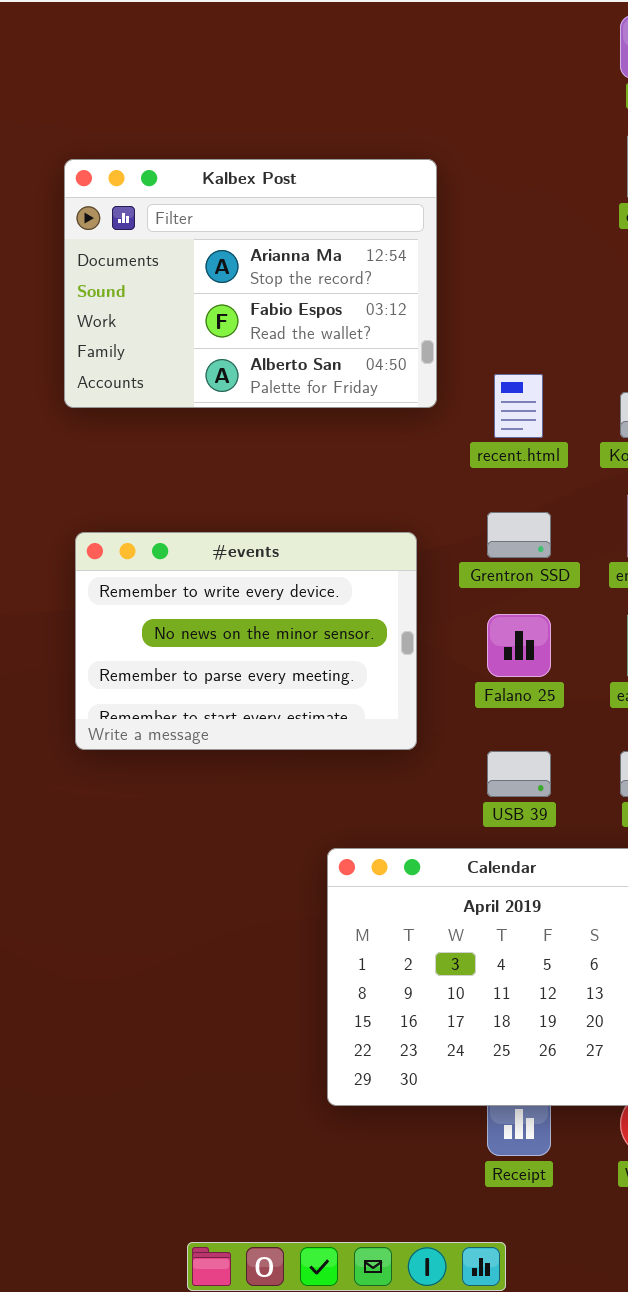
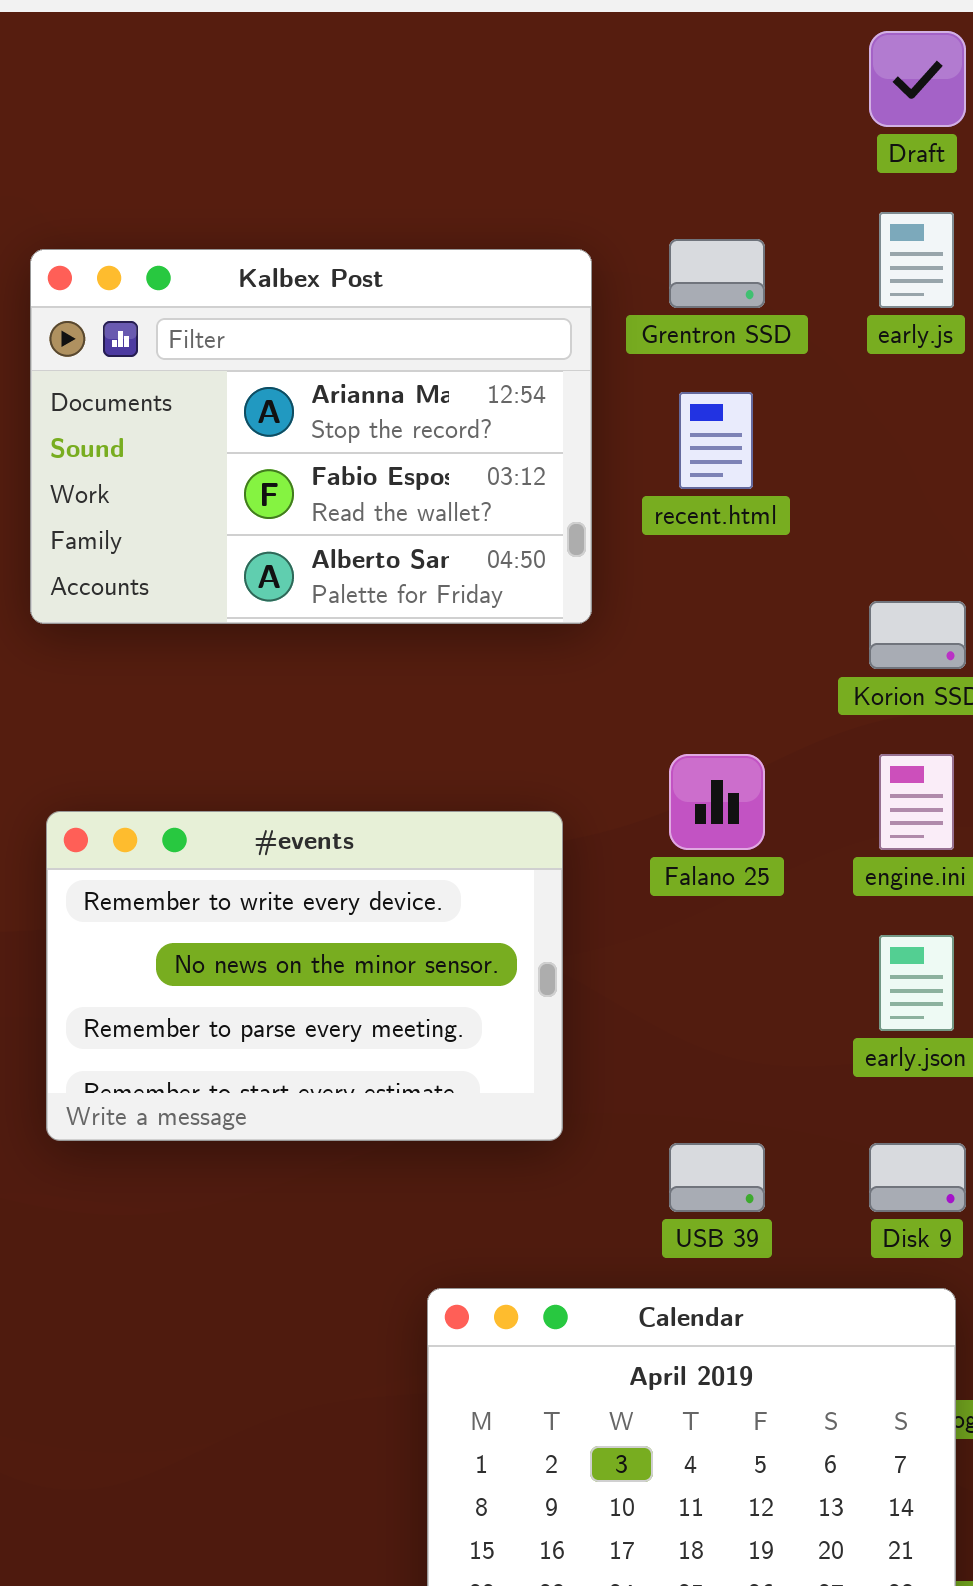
recent.html: [494,374,543,438] -> [679,392,753,489], moved
Grentron SSD: [487,512,551,558] -> [669,239,765,308], moved
Falano 25: [487,614,551,677] -> [669,754,765,850], moved

